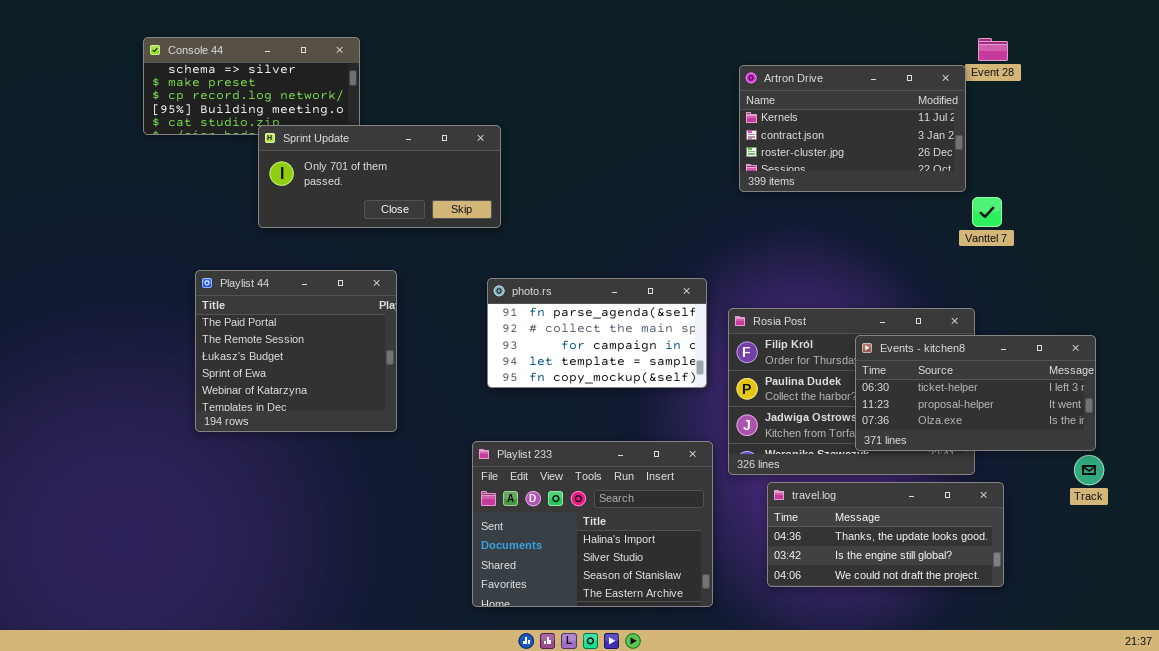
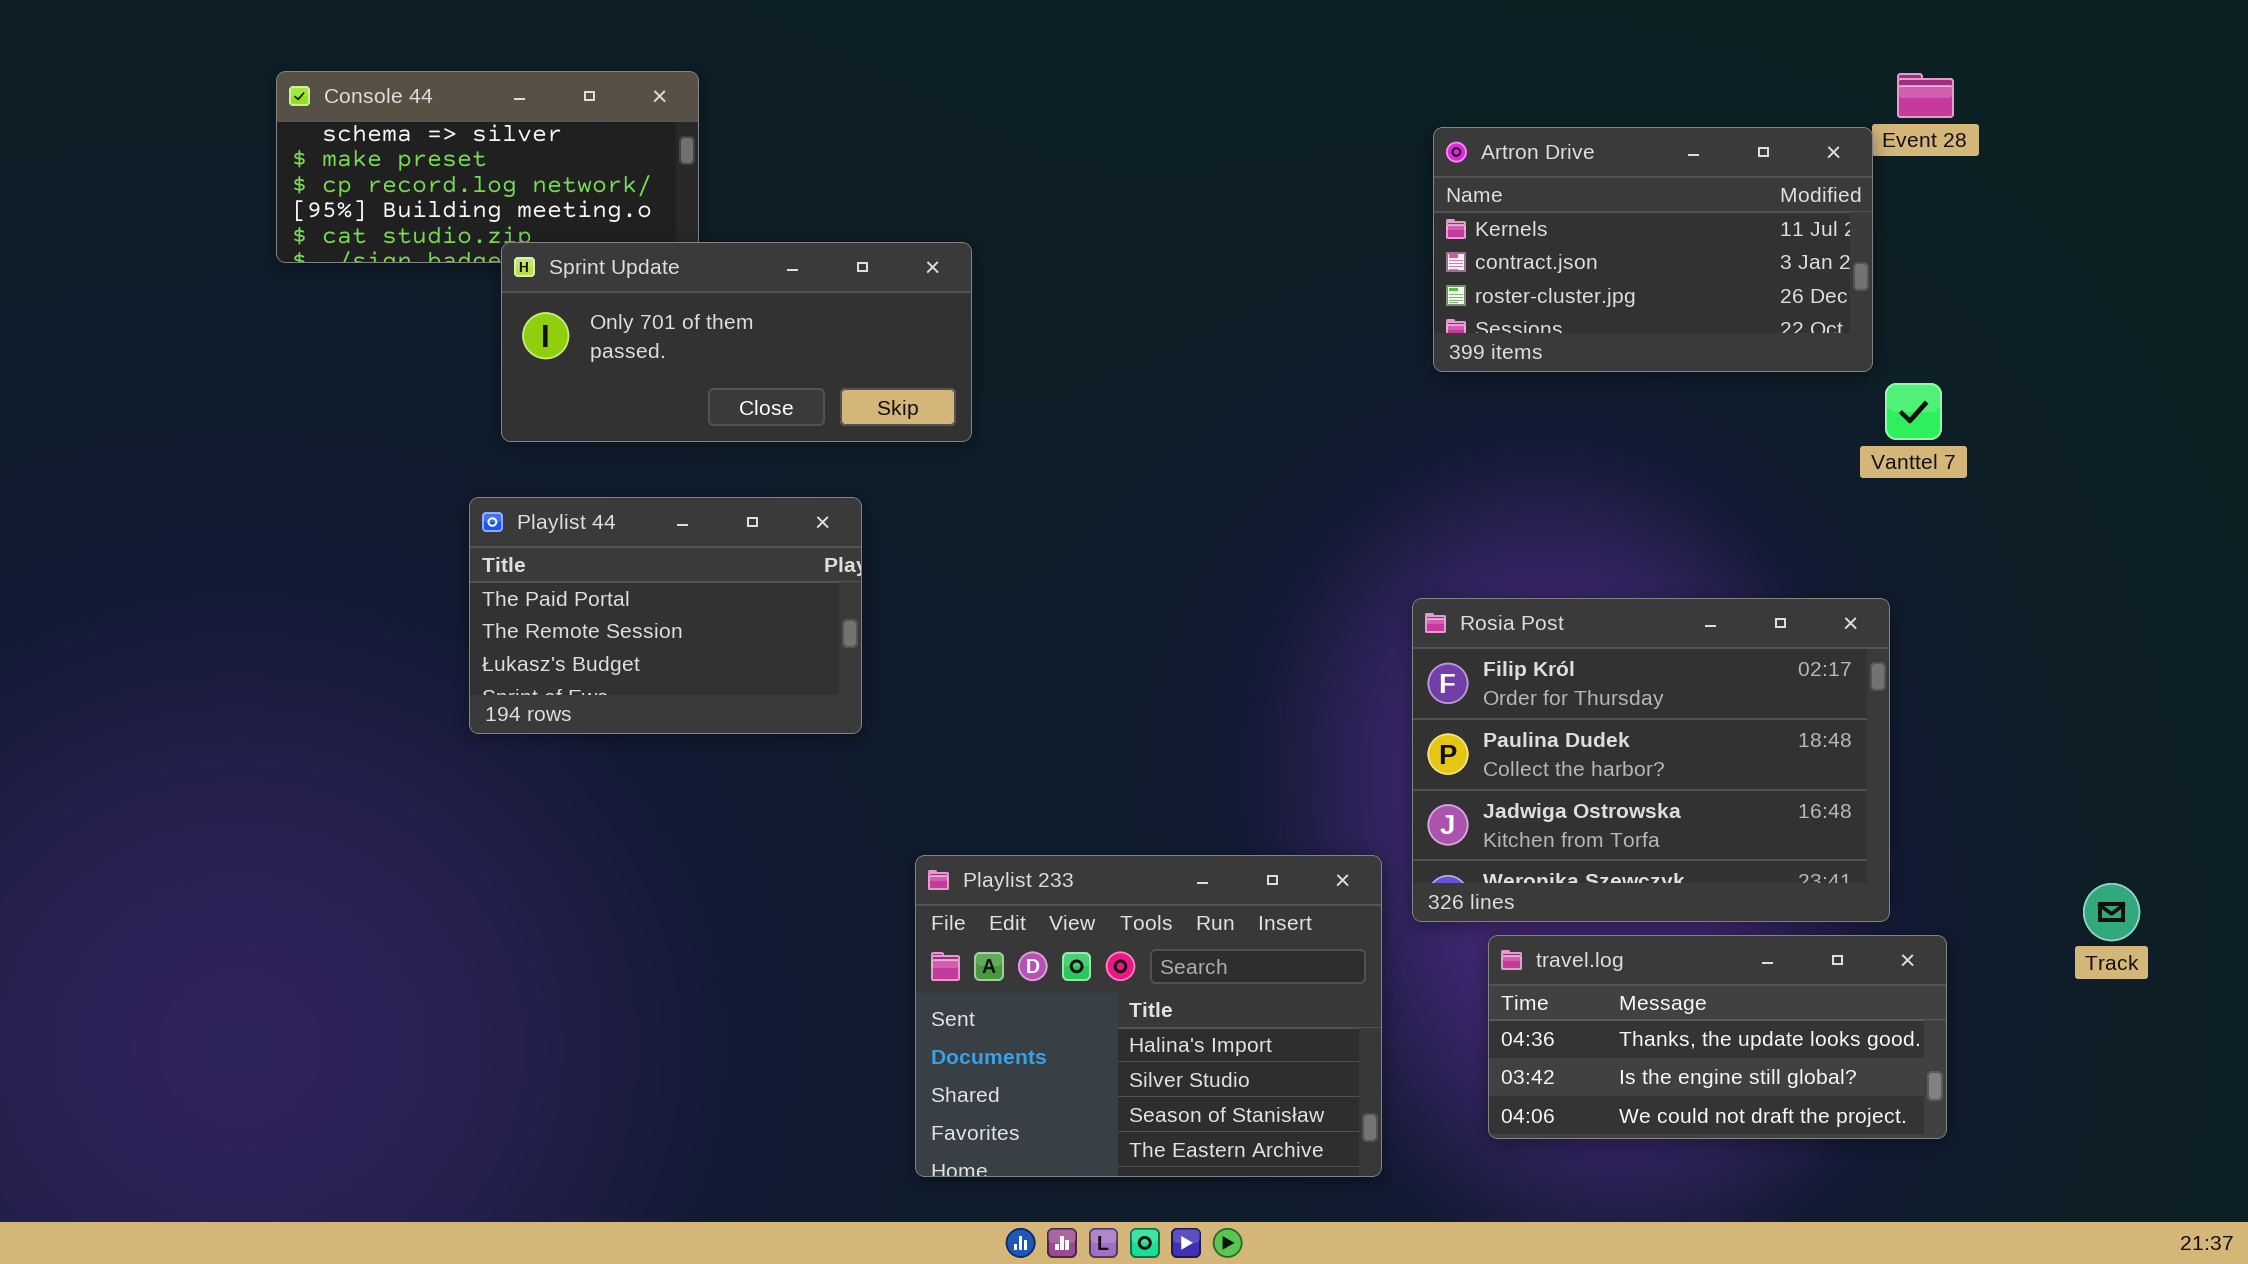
Playlist 44: [195,270,397,432] -> [469,497,862,734], moved, resized
photo.rs: [487,278,707,388] -> none, closed
Events - kitchen8: [855,335,1096,451] -> none, closed

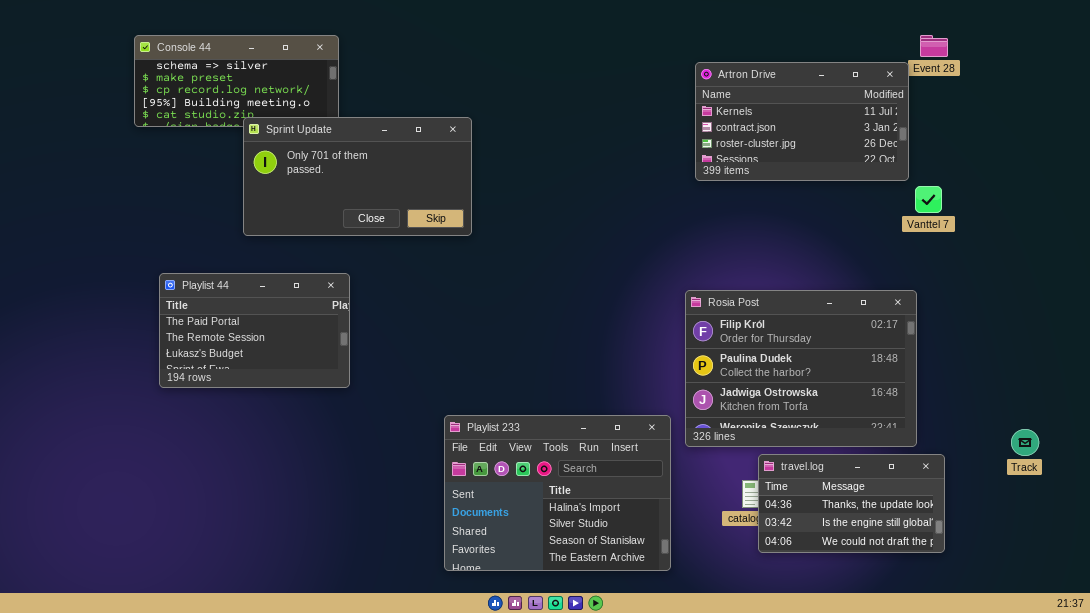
Sprint Update: [501,242,972,442] -> [243,117,472,236], resized
Playlist 44: [469,497,862,734] -> [159,273,350,388], moved
travel.log: [1488,935,1947,1139] -> [758,454,945,553], resized

